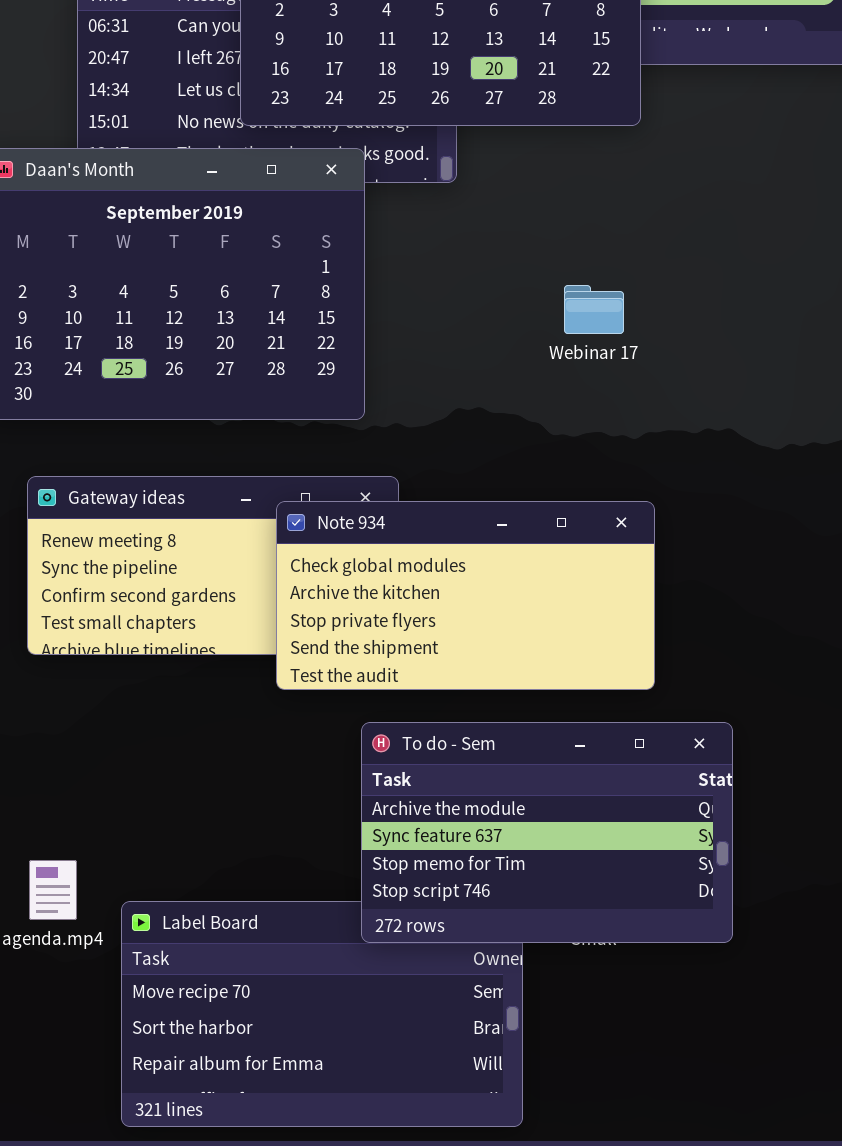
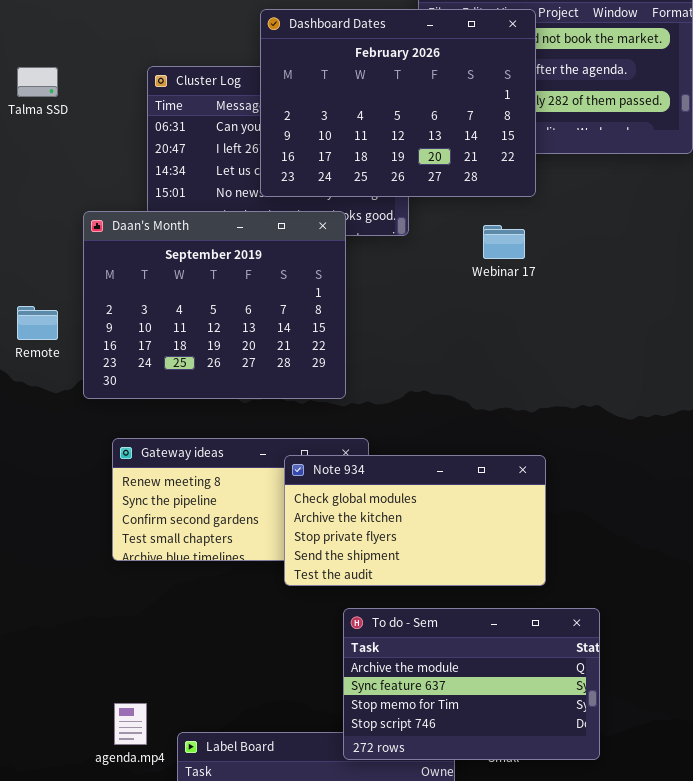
Webinar 17: [564,285,624,334] -> [483,225,525,259], moved

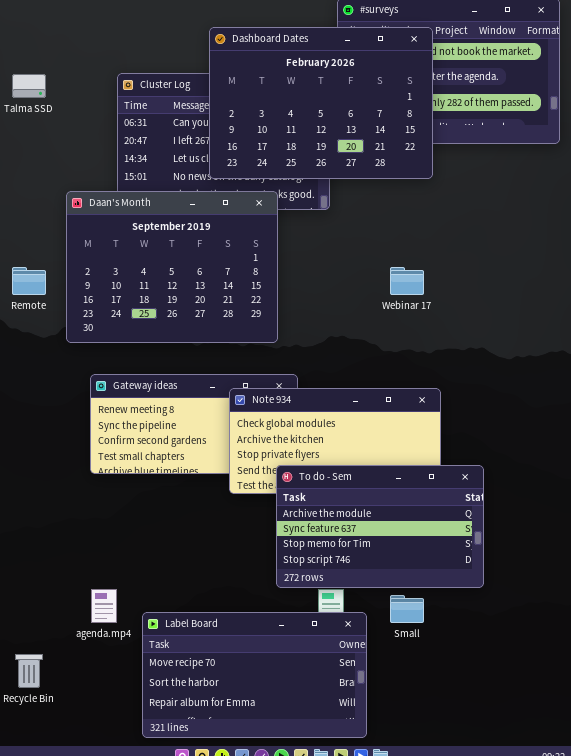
Webinar 17: [483,225,525,259] -> [390,267,424,295], moved
To do - Sem: [343,608,600,760] -> [276,465,484,588], moved

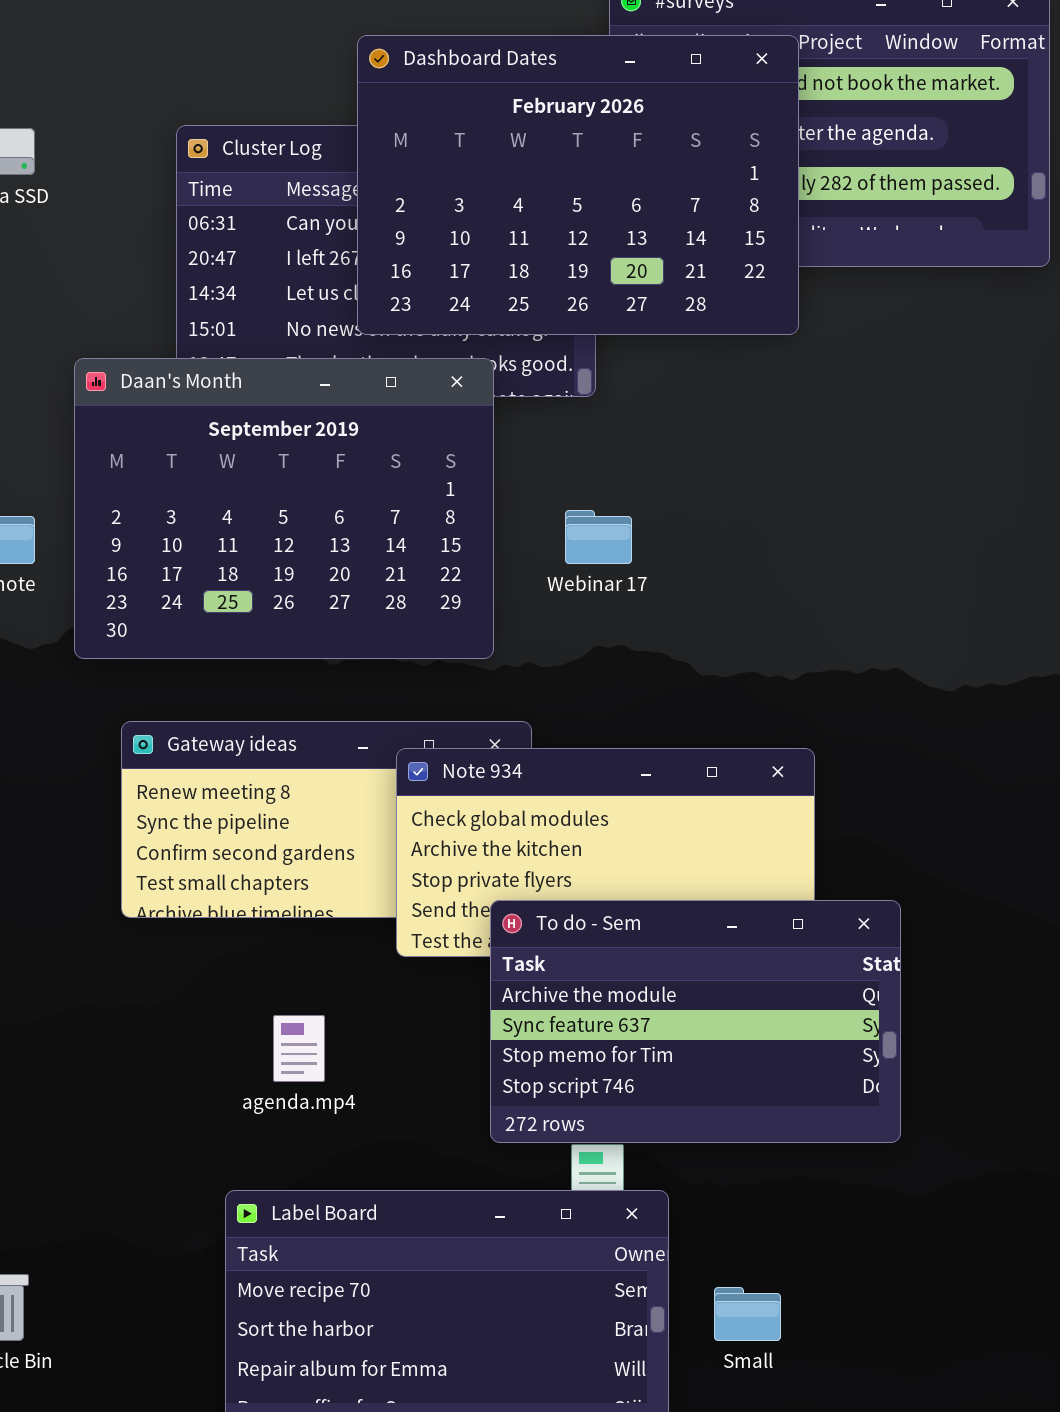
Webinar 17: [390,267,424,295] -> [565,510,632,564], moved
agenda.mp4: [91,589,117,623] -> [273,1015,325,1082], moved
Small: [390,595,424,623] -> [714,1287,781,1341], moved

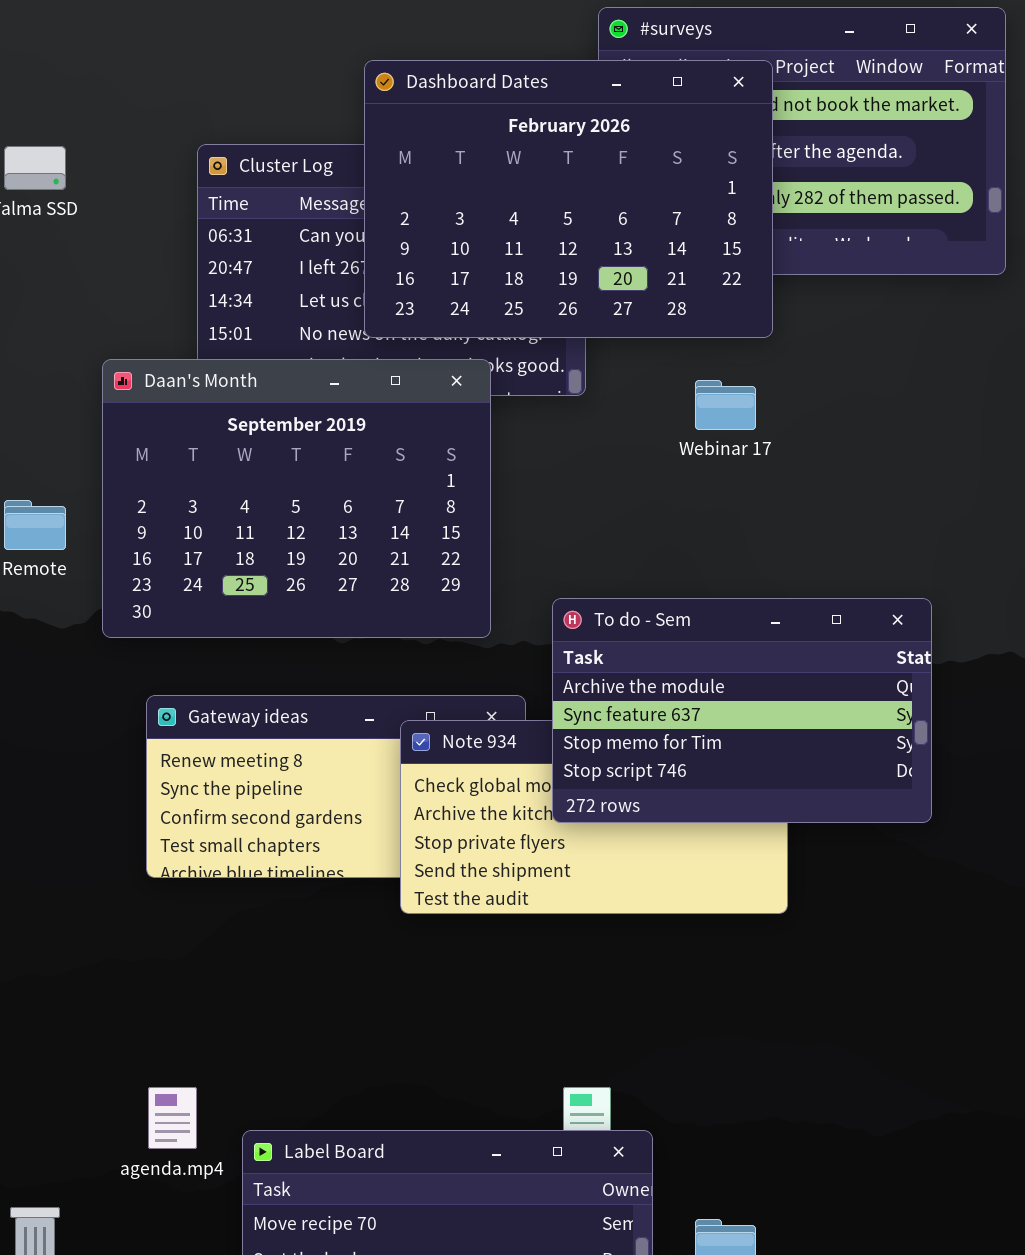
Webinar 17: [565,510,632,564] -> [695,380,756,430], moved
To do - Sem: [490,900,901,1143] -> [552,598,932,823], moved
agenda.mp4: [273,1015,325,1082] -> [148,1087,197,1149], moved

